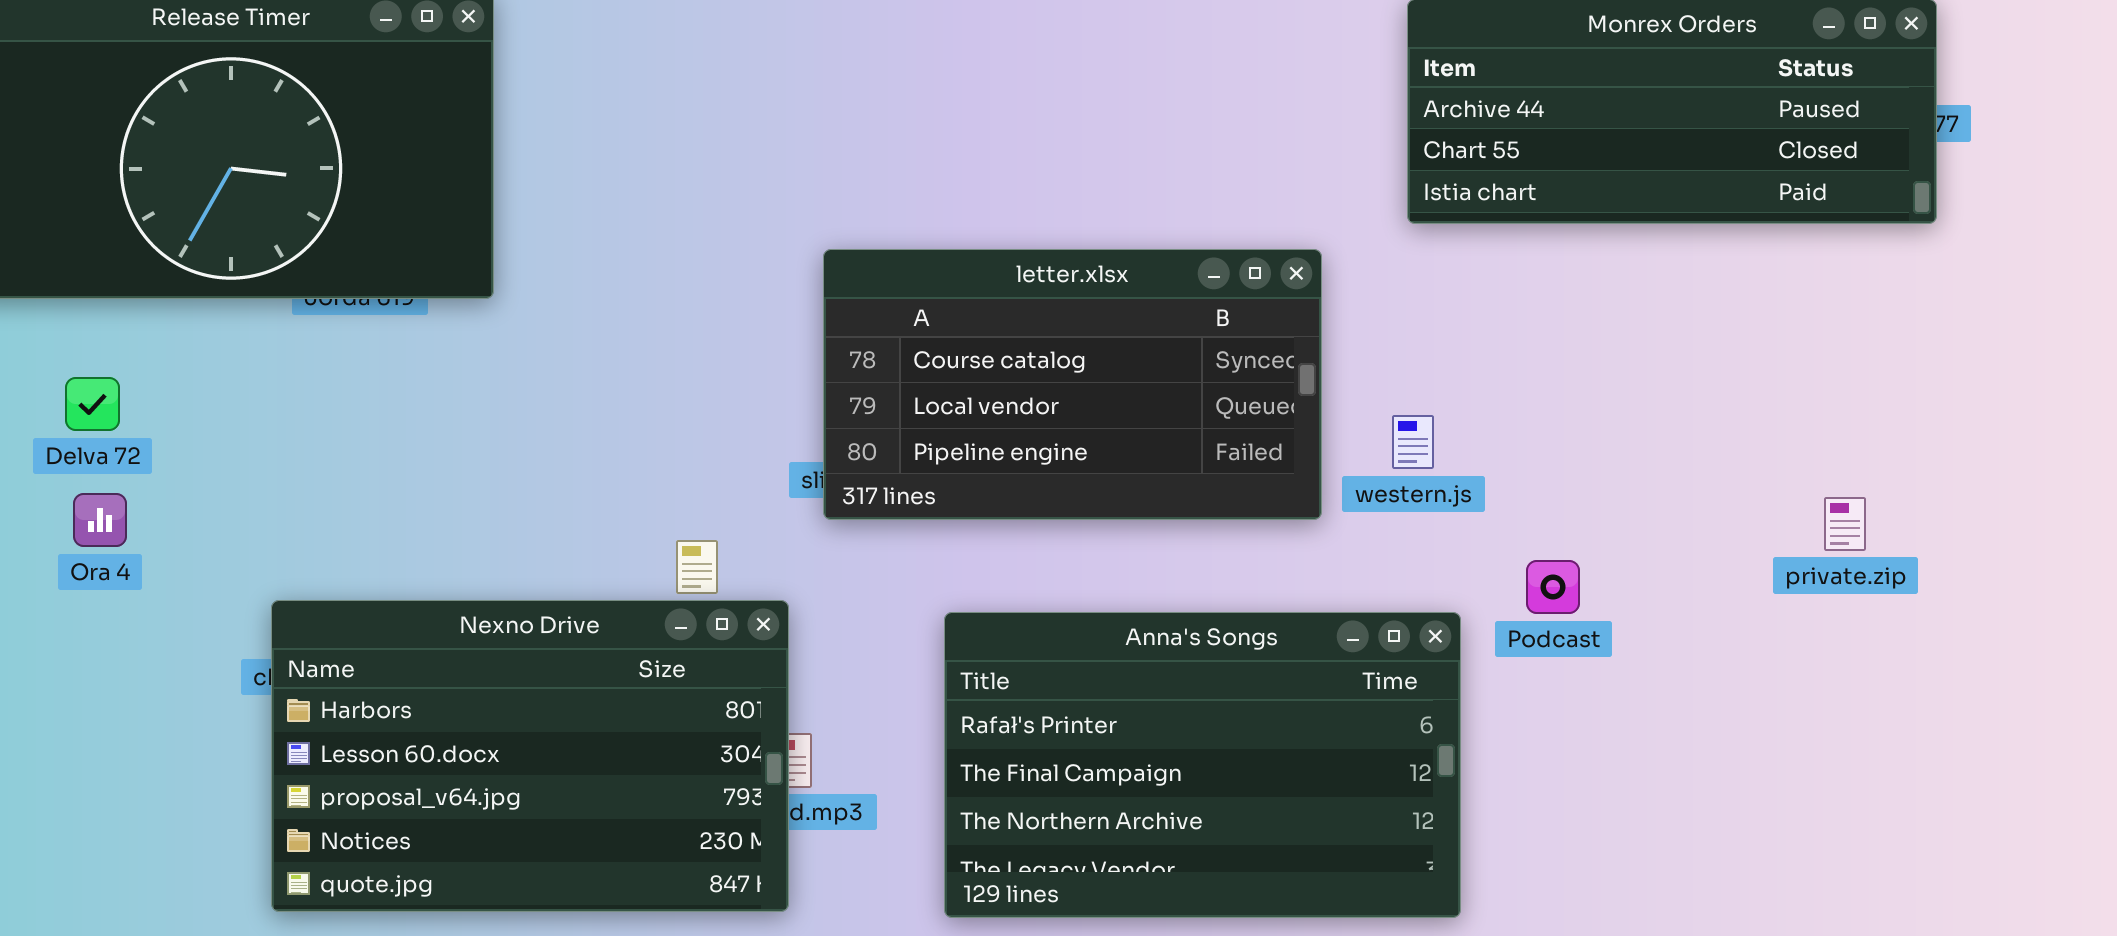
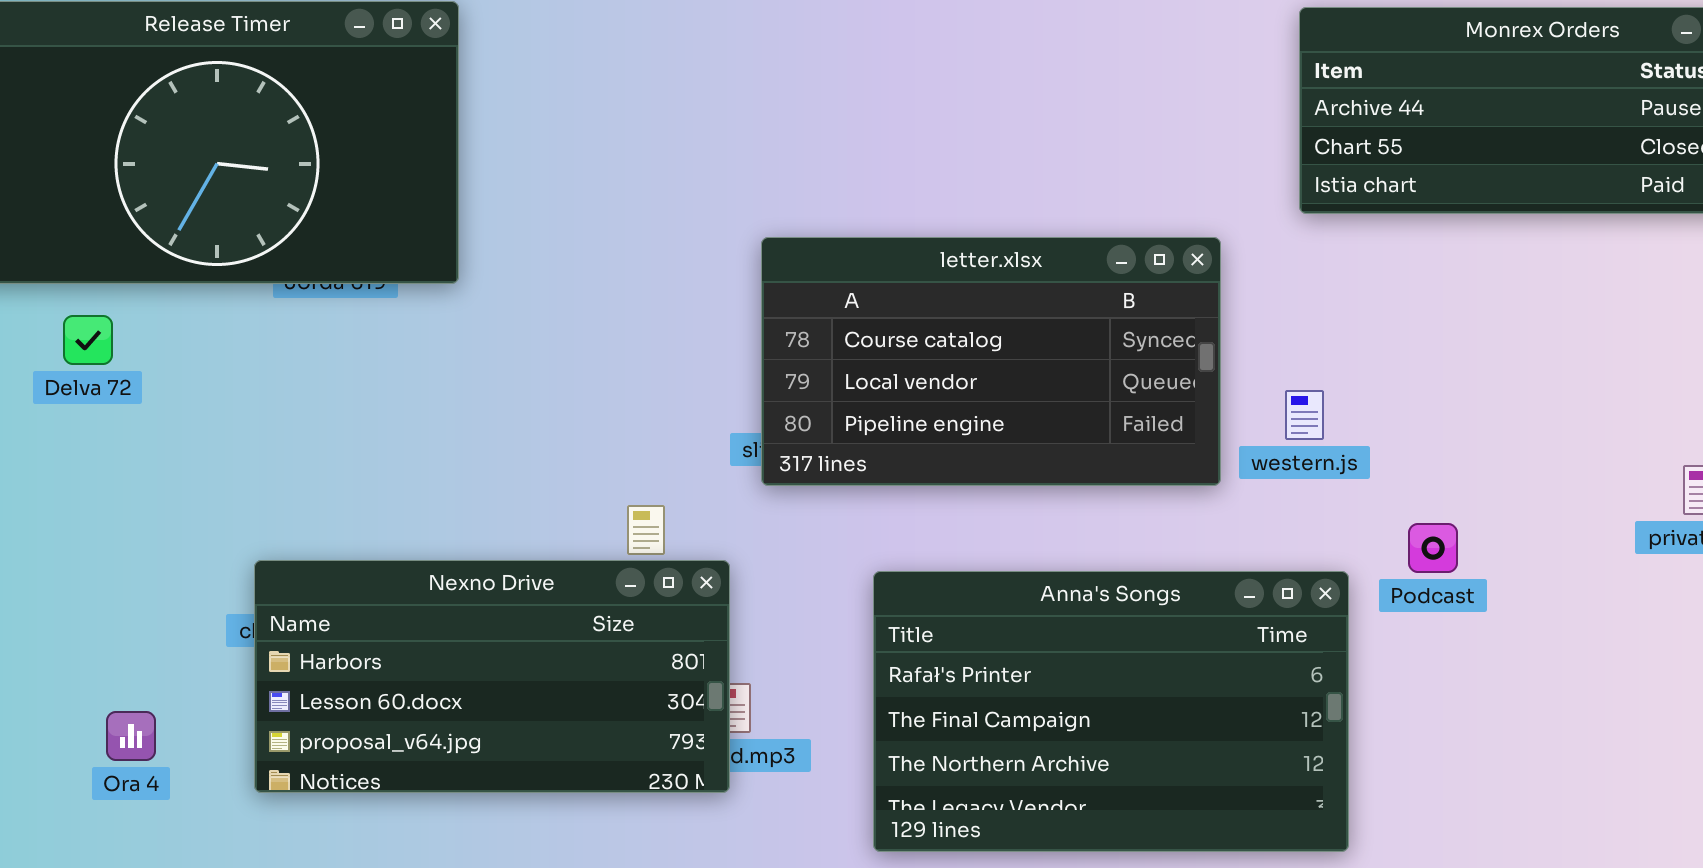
Delva 72: [65,377,120,431] -> [63,315,113,365], moved
Ora 4: [73,493,127,547] -> [106,711,156,761], moved
Nexno Drive: [271,600,789,912] -> [254,560,730,793], resized

